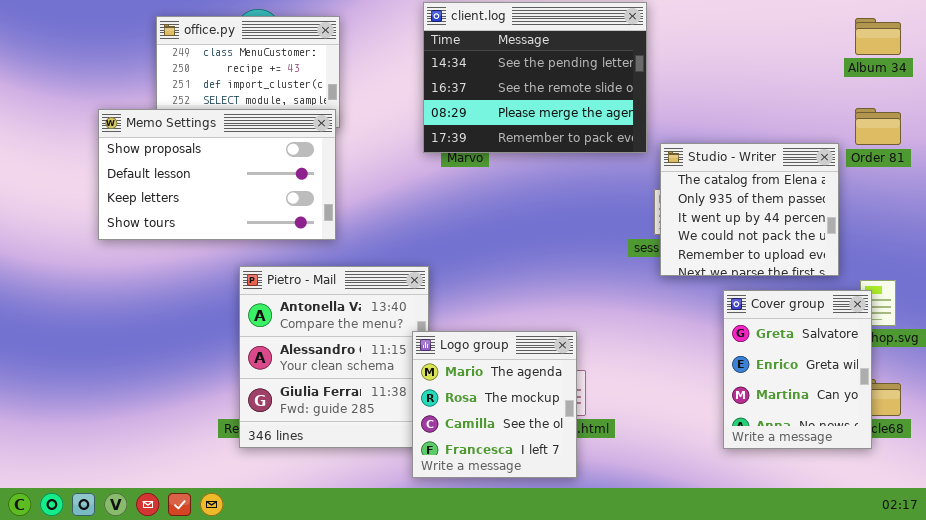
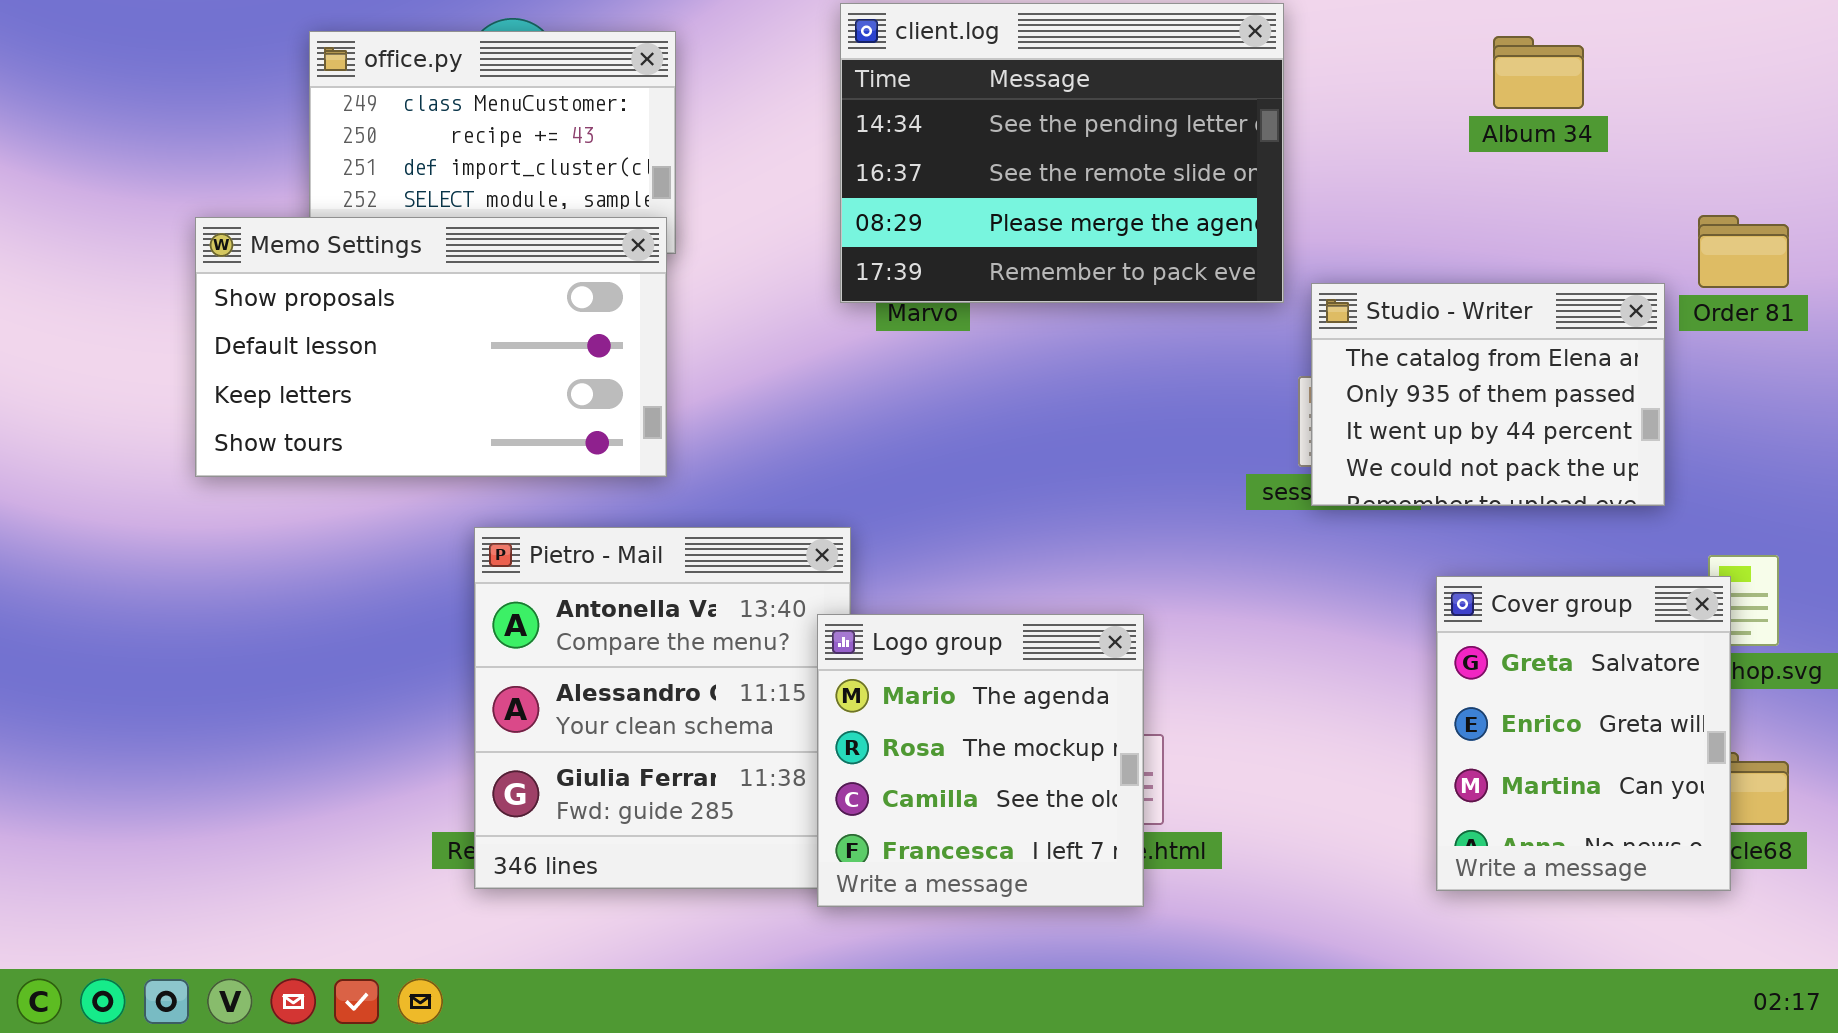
Album 34: [855,18,901,55] -> [1493,36,1584,109], moved
Studio - Writer: [660,143,839,276] -> [1311,283,1665,506], resized
Logo group: [412,331,577,478] -> [817,614,1144,907], moved

